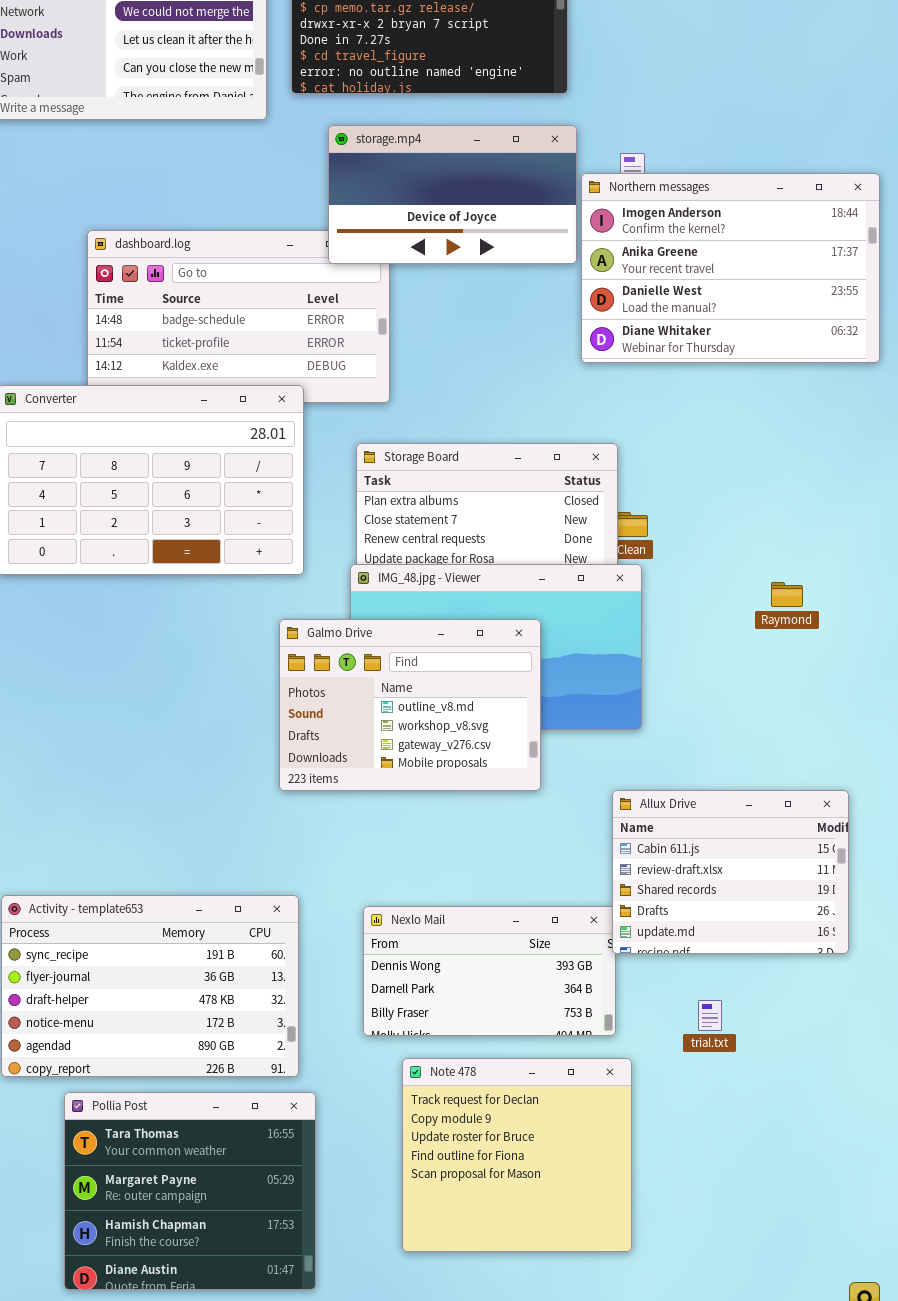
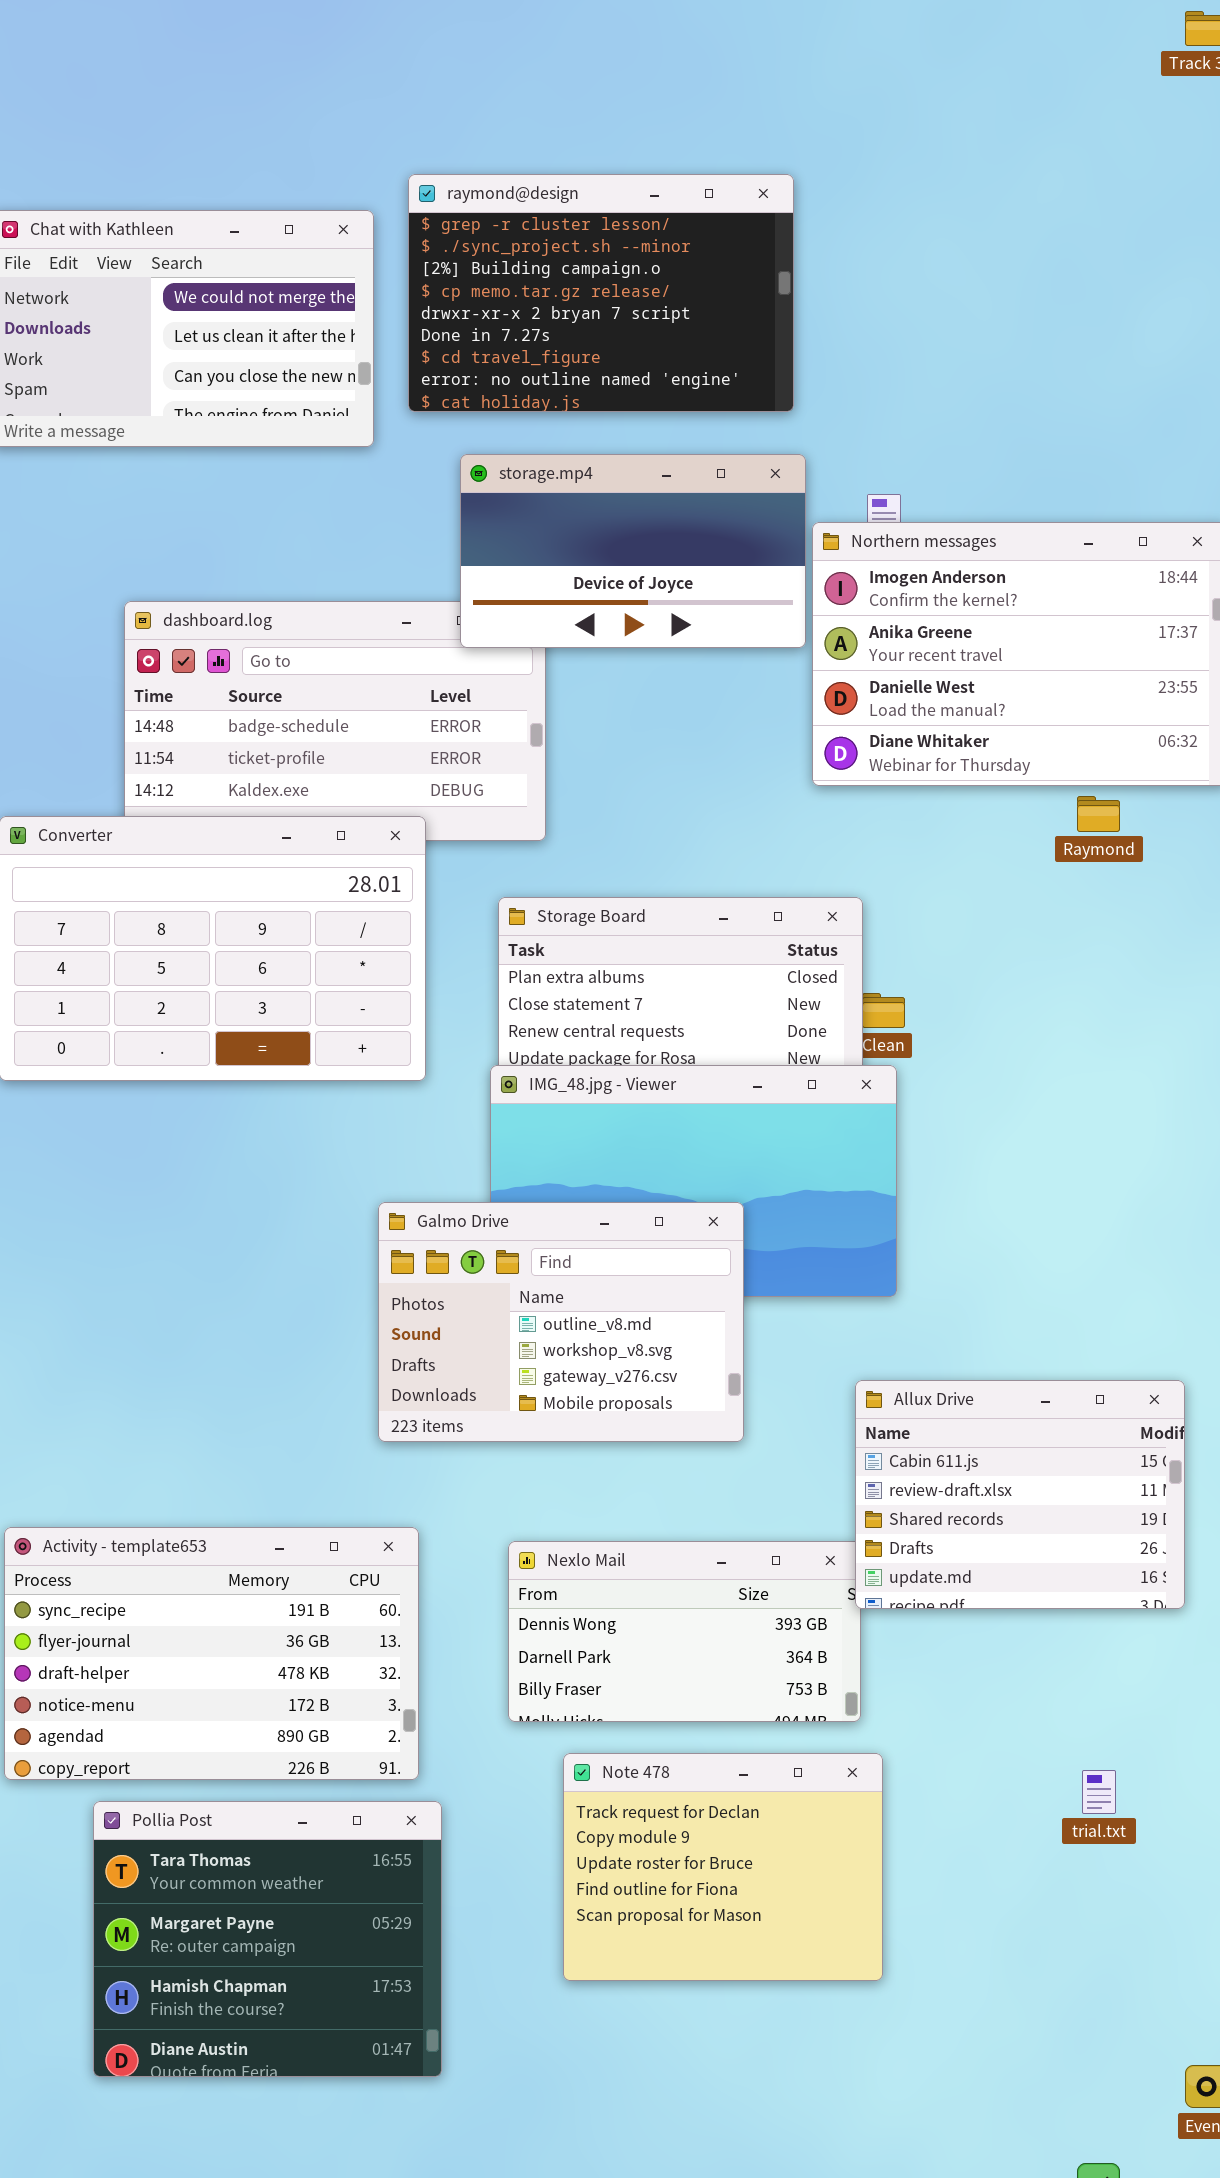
Raymond: [771,582,803,607] -> [1077,796,1120,832], moved
Galmo Drive: [279,619,541,791] -> [378,1202,744,1442], moved
trial.txt: [698,1000,722,1031] -> [1082,1770,1116,1814], moved
Note 478: [402,1058,632,1252] -> [563,1753,883,1981], resized

